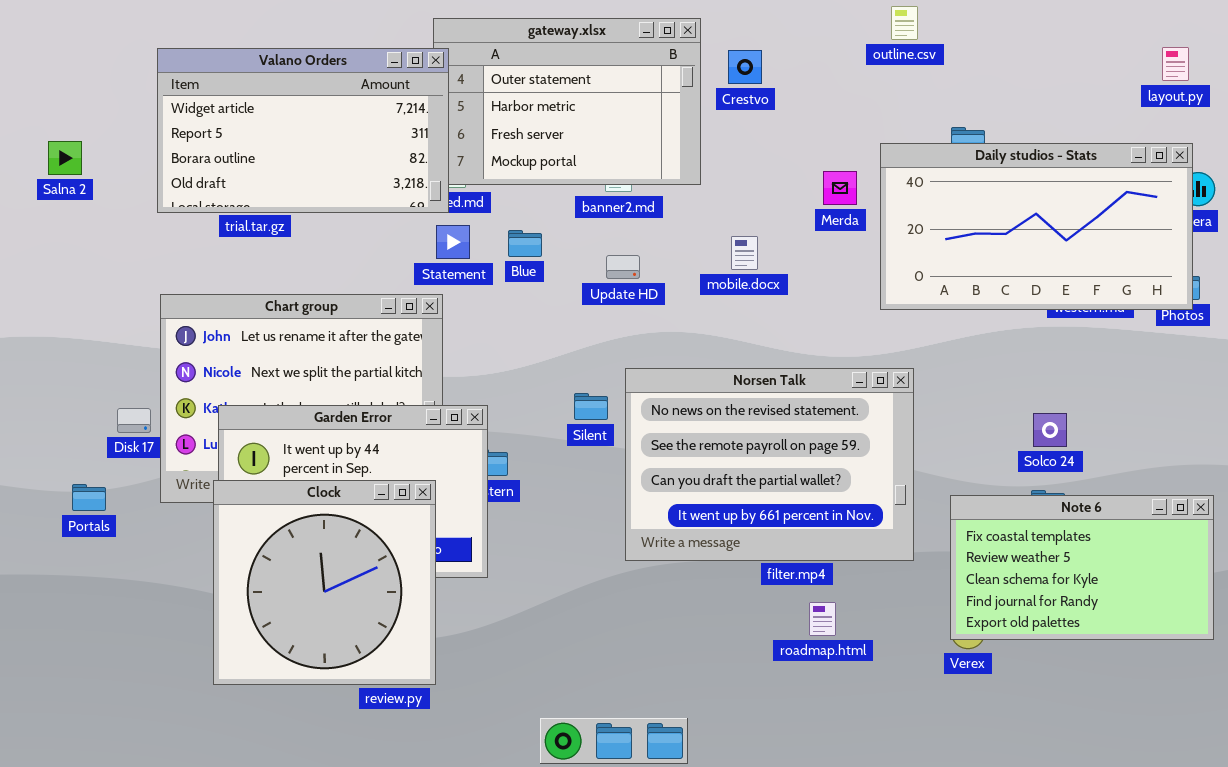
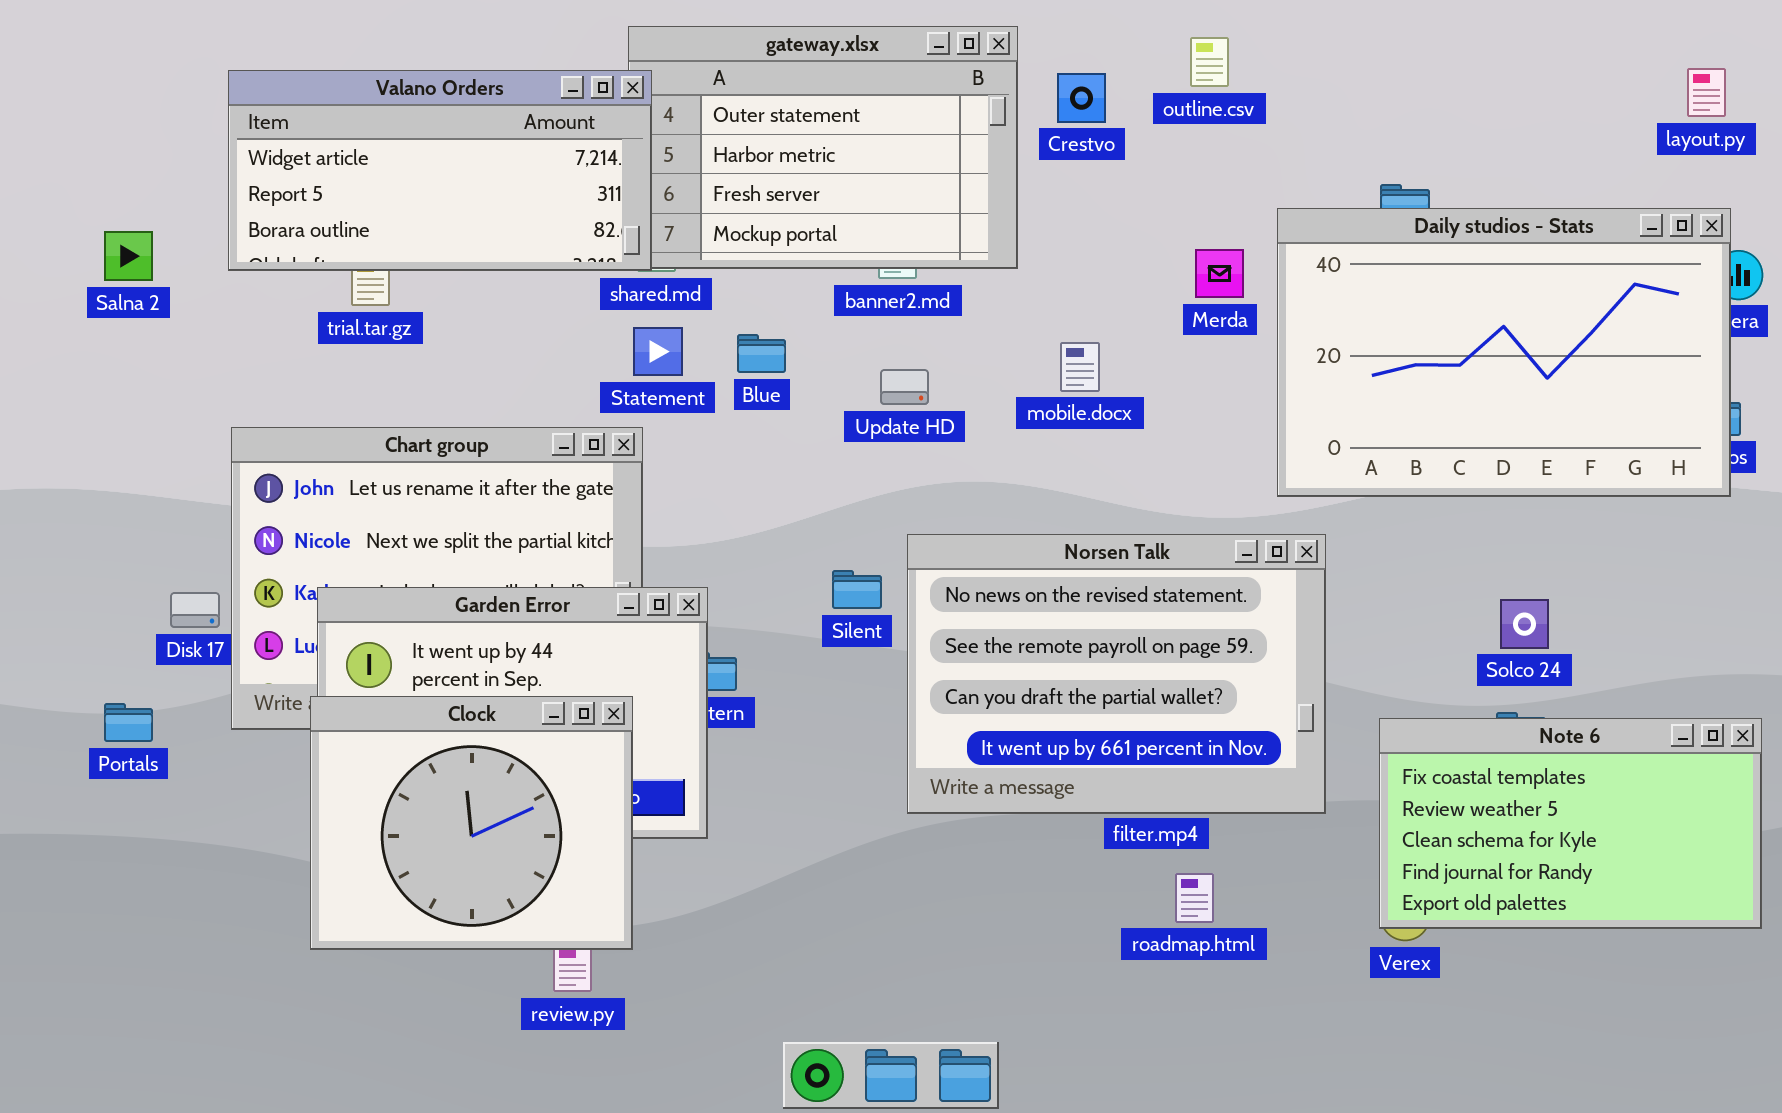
outline.csv: [891,6,918,40] -> [1190,37,1229,87], moved
Valano Orders: [157,48,449,213] -> [228,70,652,271], resized
Salna 2: [48,141,82,175] -> [104,231,153,281], moved
Daily studios - Stats: [880,143,1193,310] -> [1277,208,1731,497], resized
Clock: [213,480,436,685] -> [310,696,633,950], resized

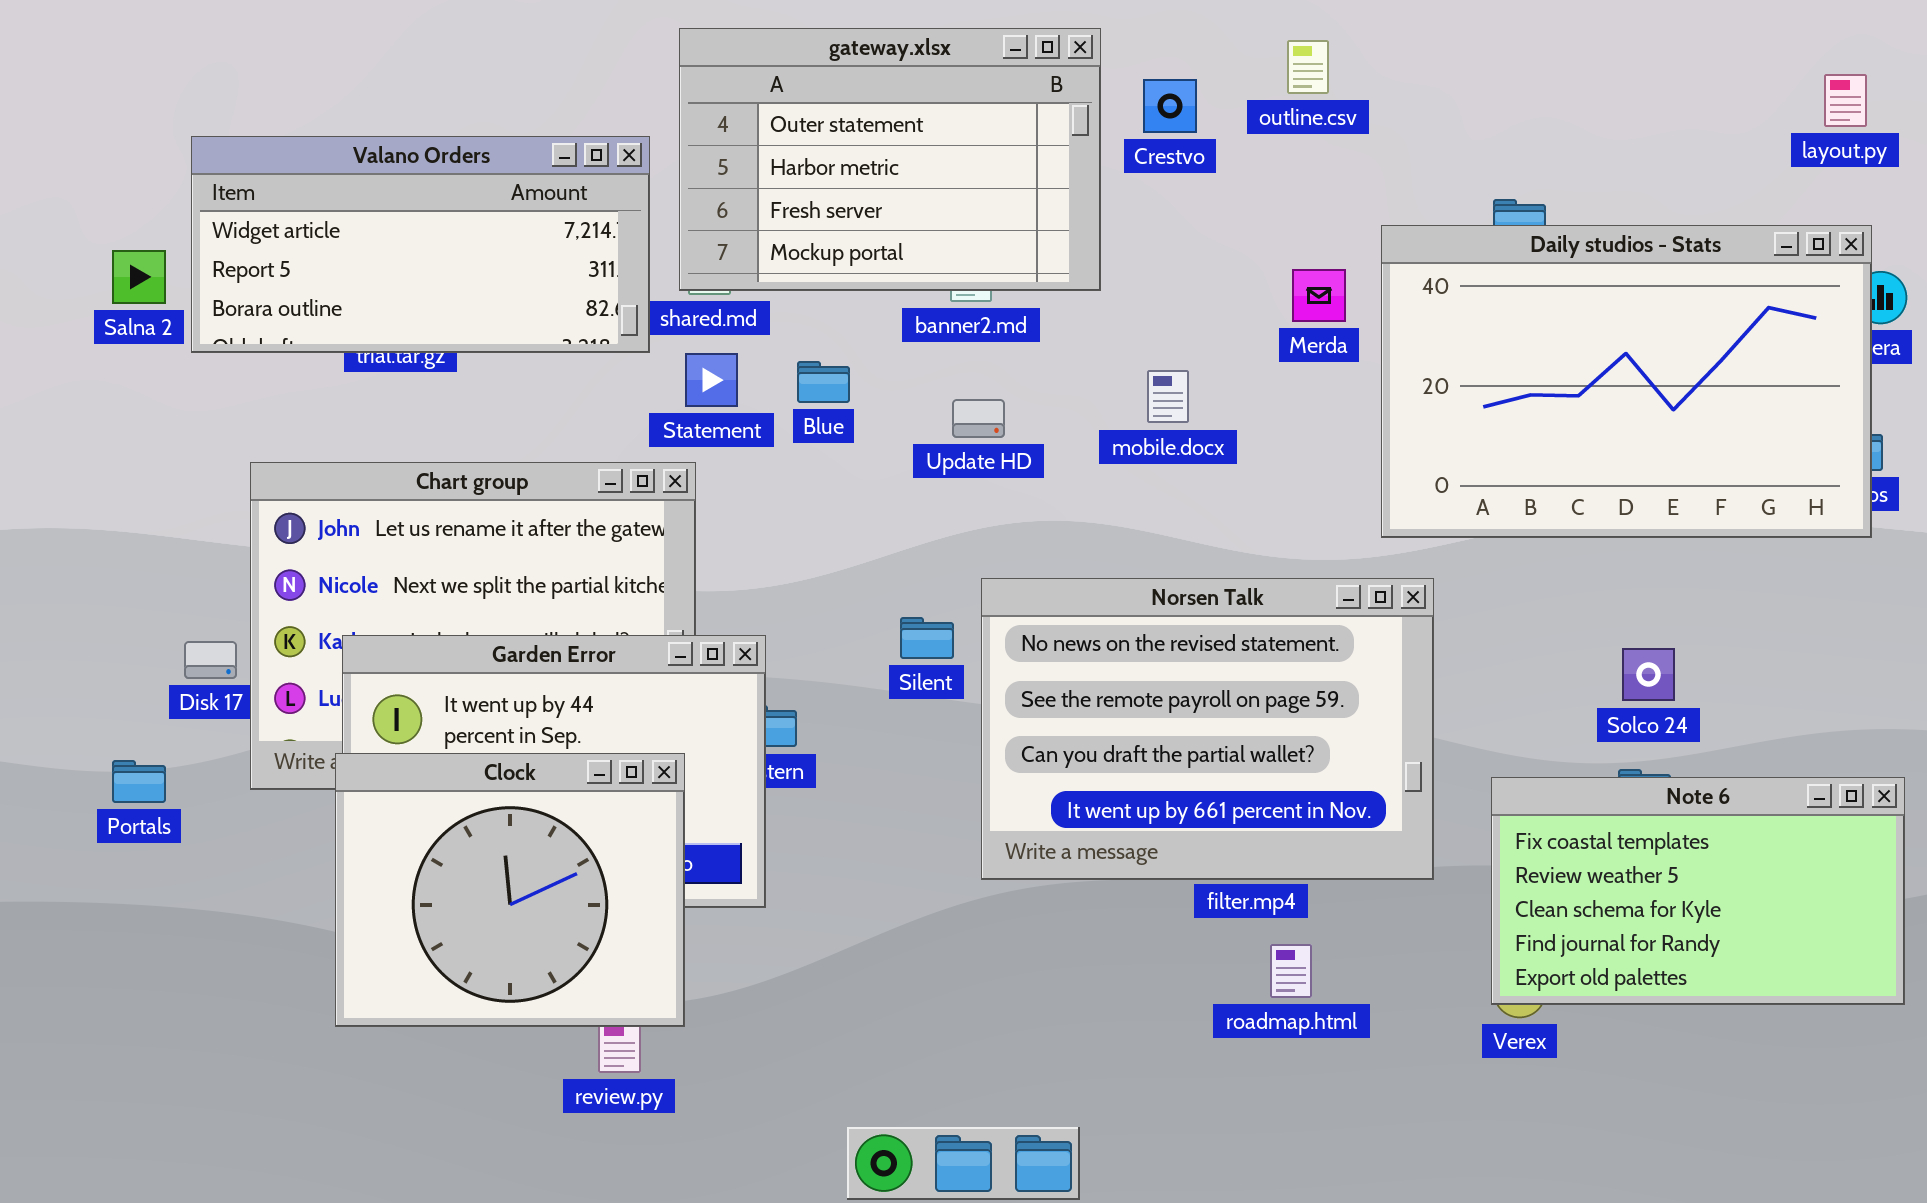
Valano Orders: [228,70,652,271] -> [191,136,650,353], moved

